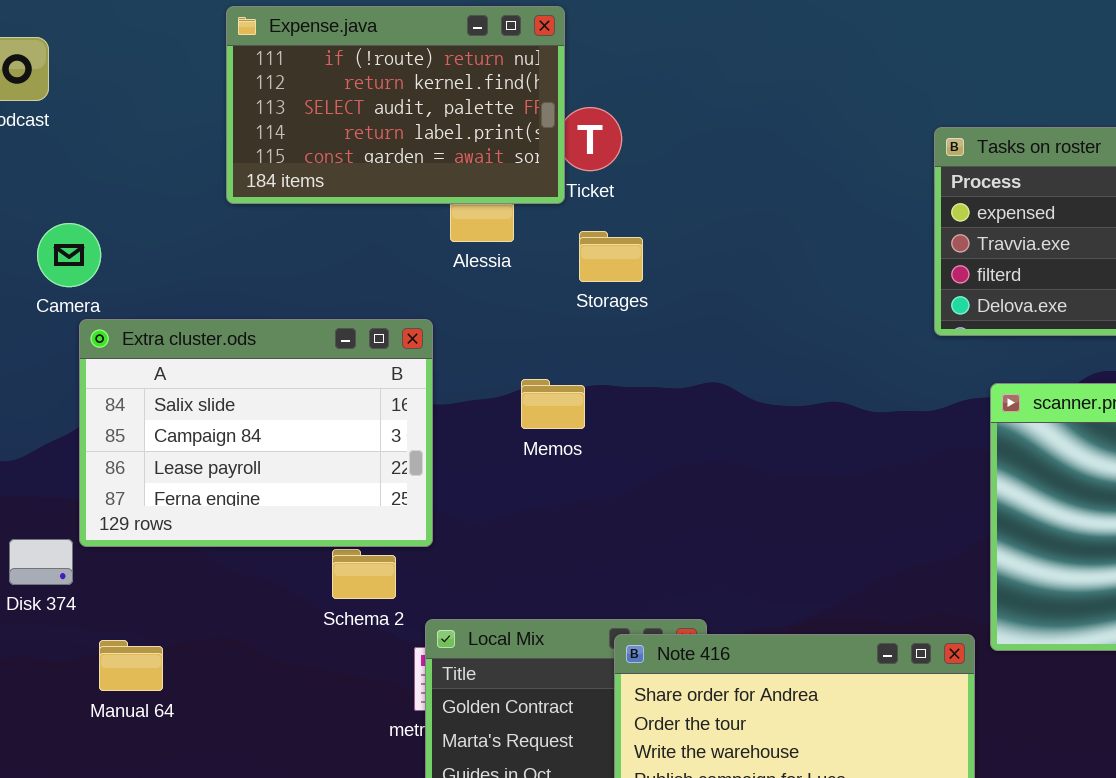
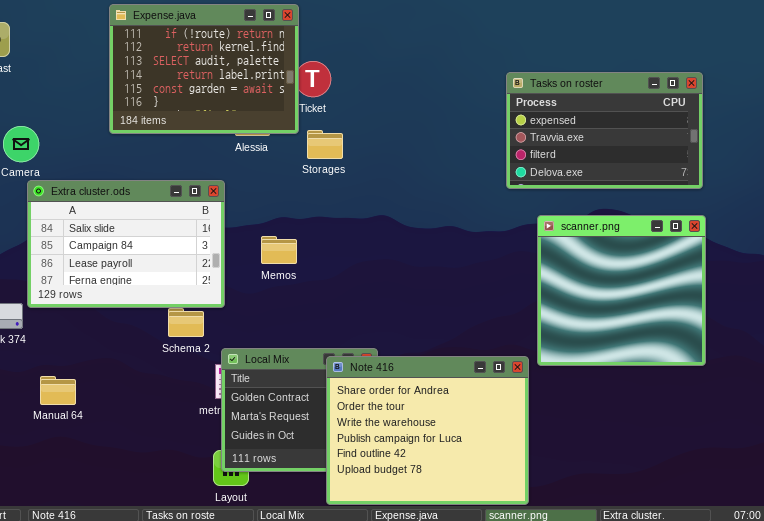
Expense.java: [226,6,565,204] -> [109,4,299,134], resized
Memos: [521,379,585,429] -> [261,236,297,264], moved
Manual 64: [99,640,163,691] -> [40,376,76,405], moved

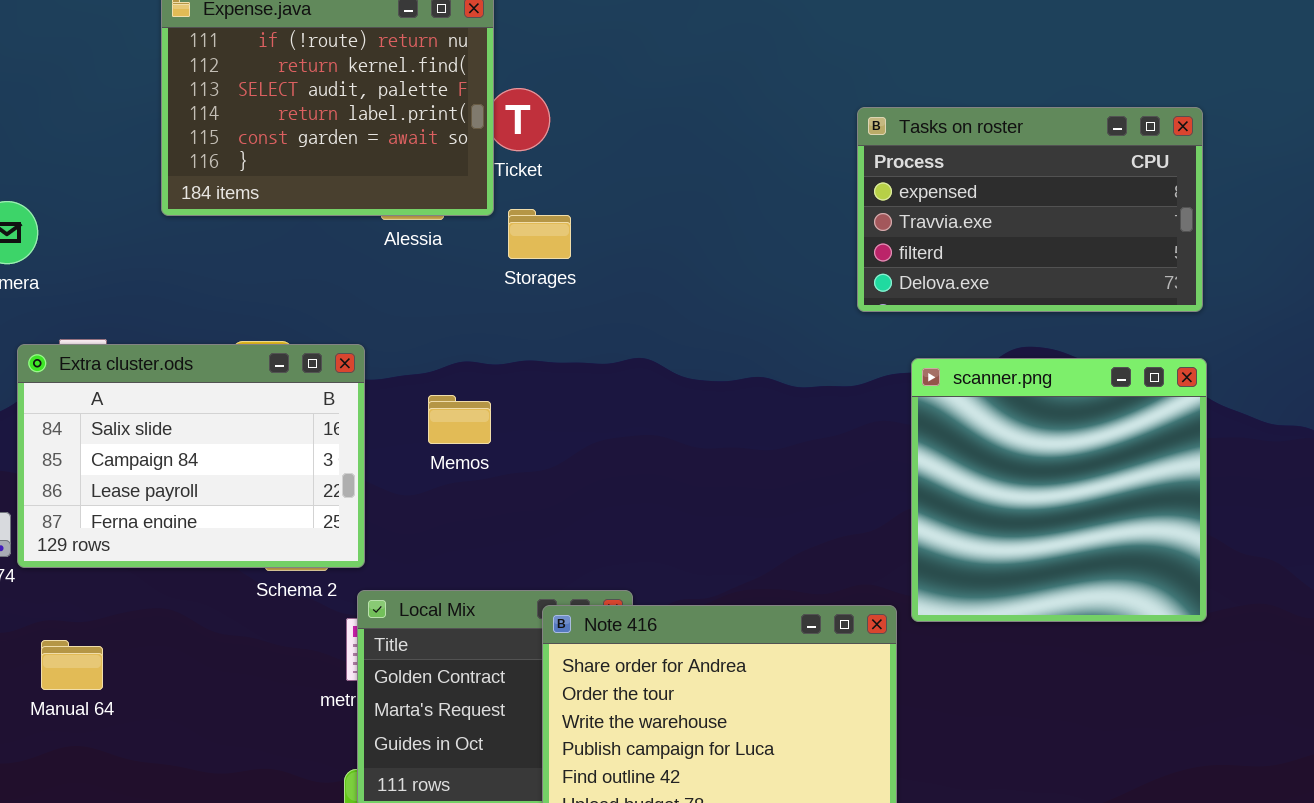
Extra cluster.ods: [27,180,225,308] -> [17,344,365,568], moved

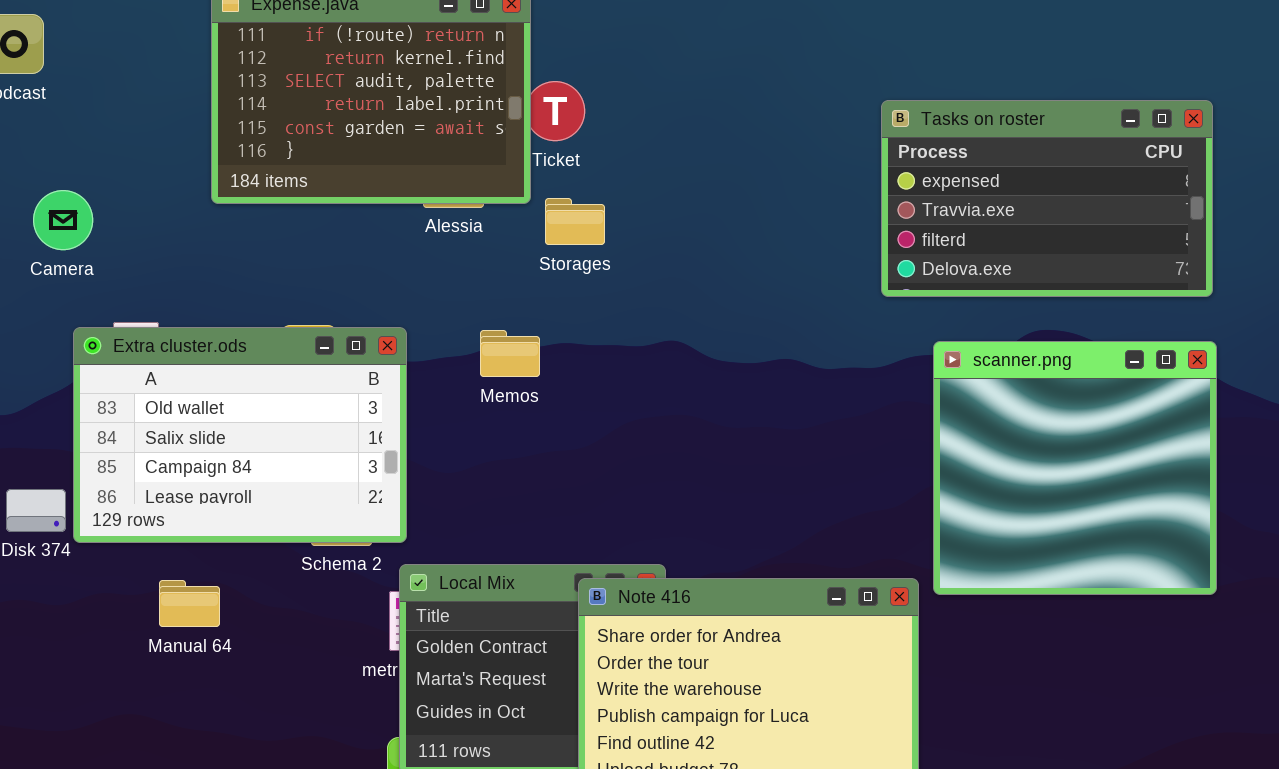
Extra cluster.ods: [17,344,365,568] -> [73,327,407,543], scrolled up 1 row
Memos: [428,395,491,444] -> [480,330,540,377], moved
Manual 64: [41,640,103,690] -> [159,580,220,627], moved

